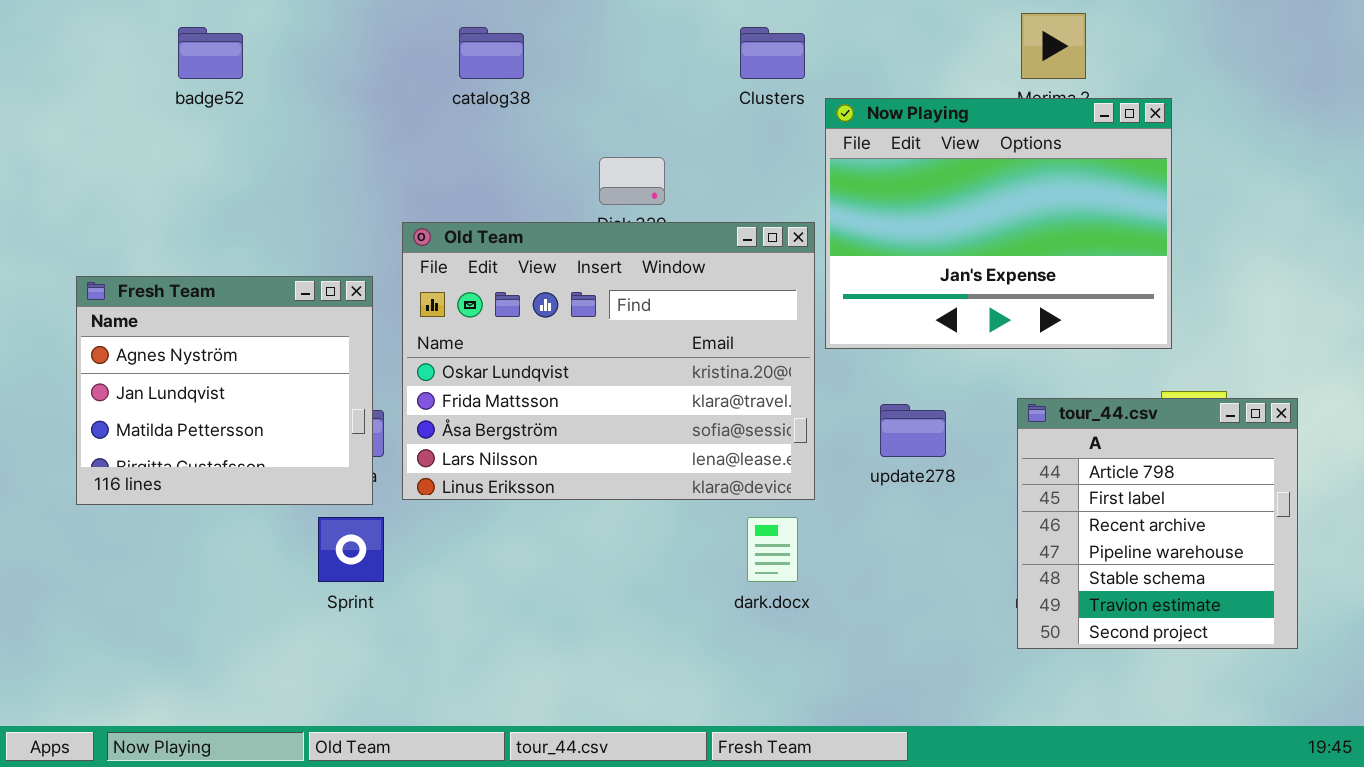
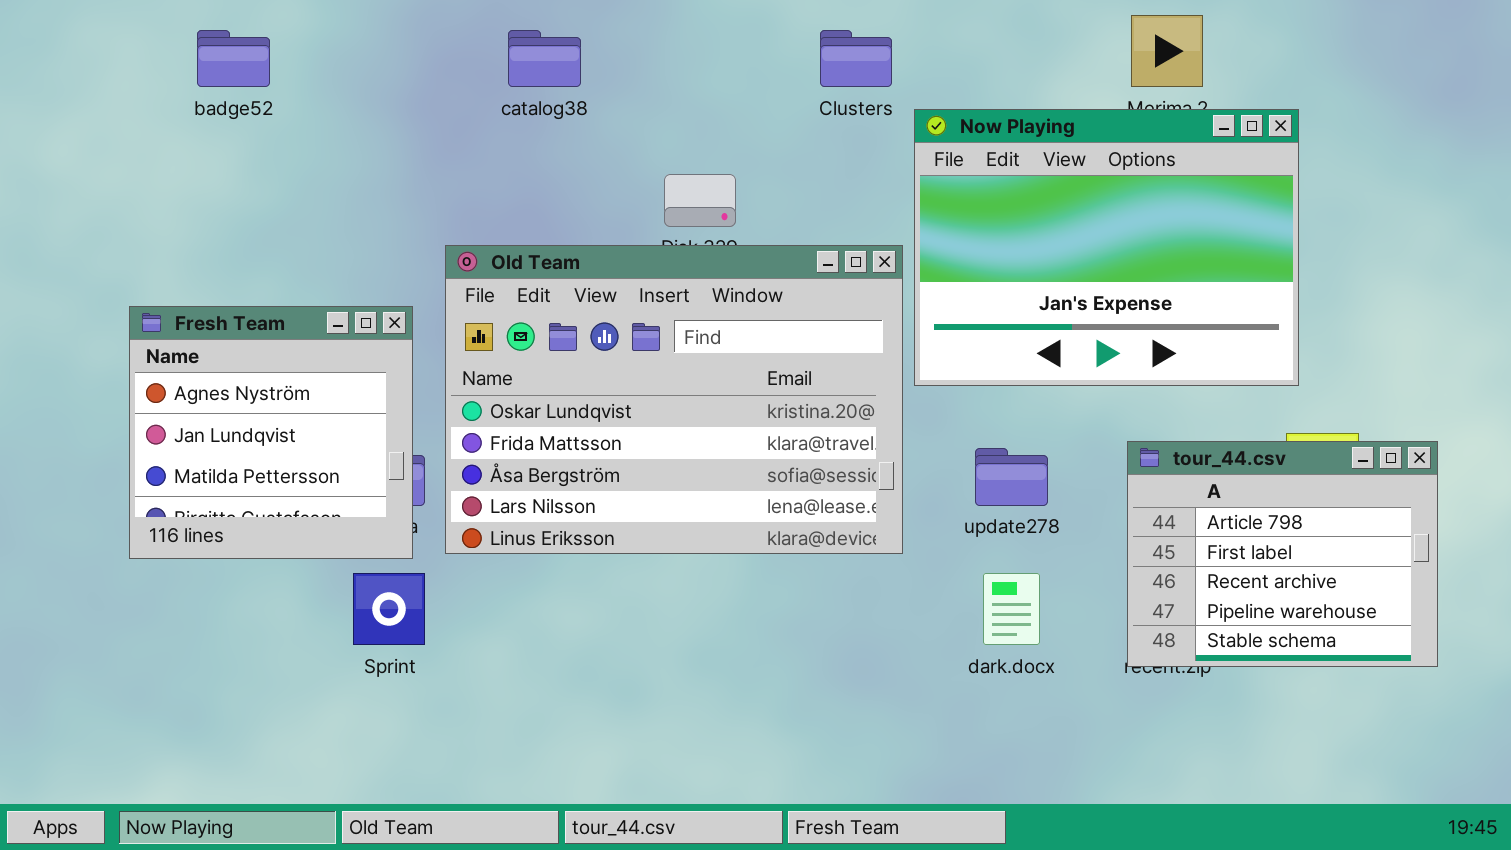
Fresh Team: [76,276,373,505] -> [129,306,413,559], resized
tour_44.csv: [1017,398,1298,649] -> [1127,441,1438,667], resized
dark.docx: [747,517,798,582] -> [983,573,1040,645], moved

